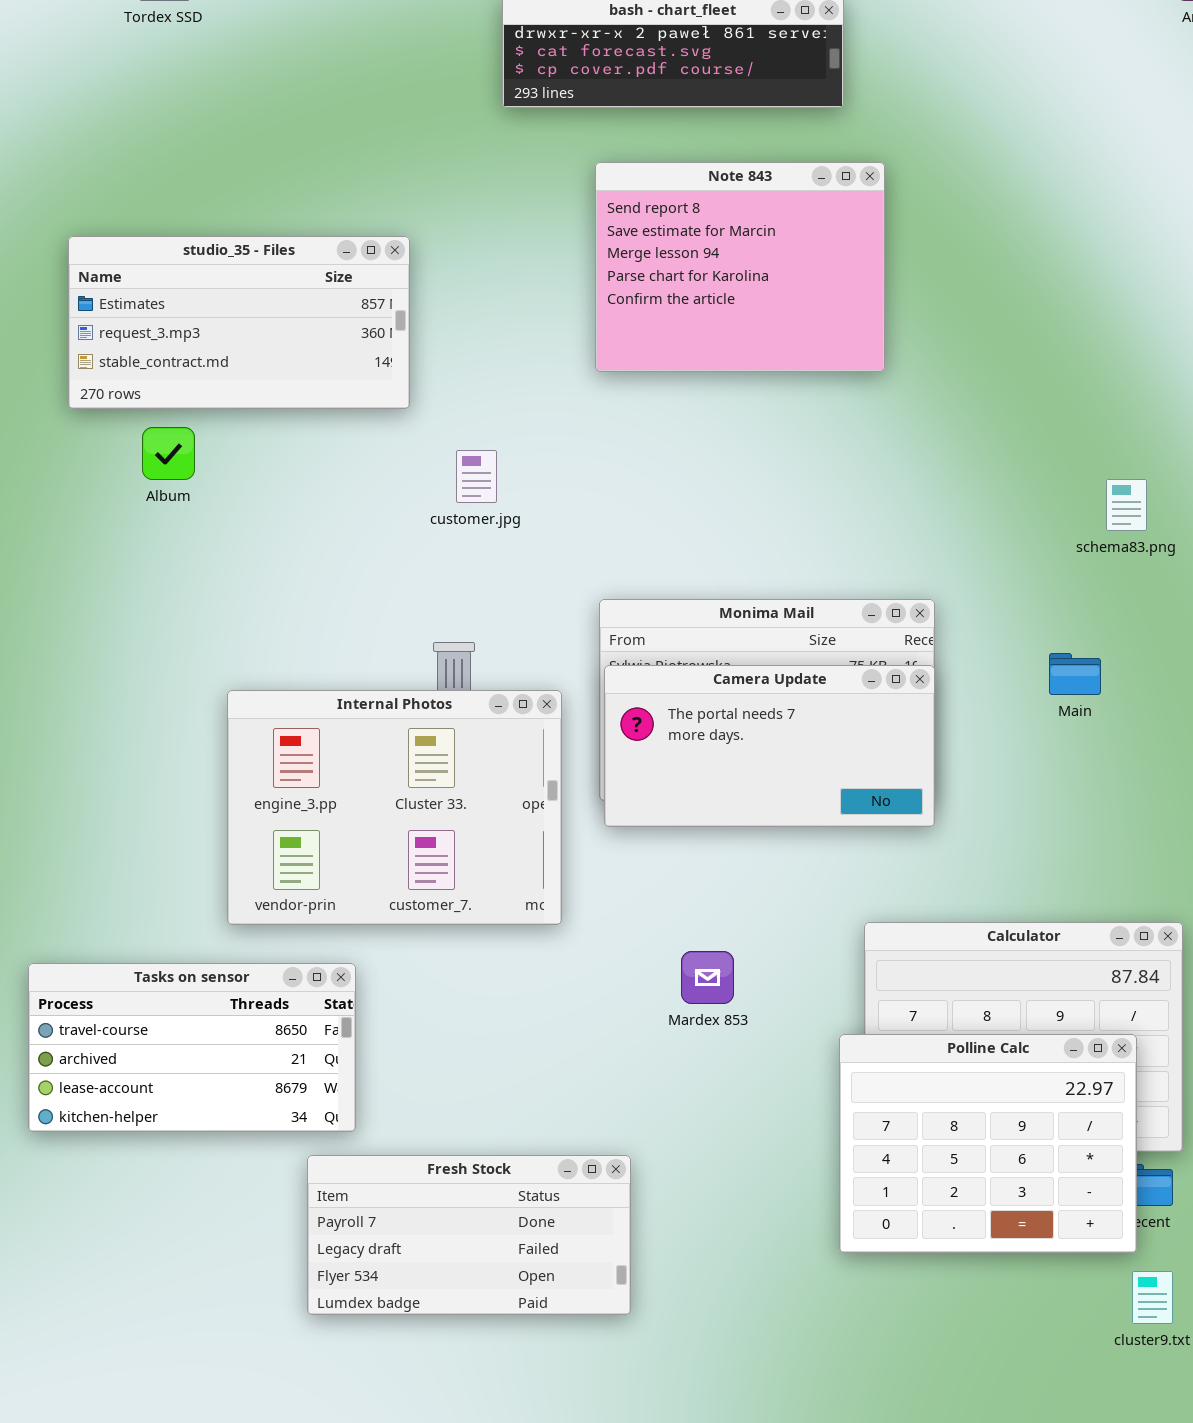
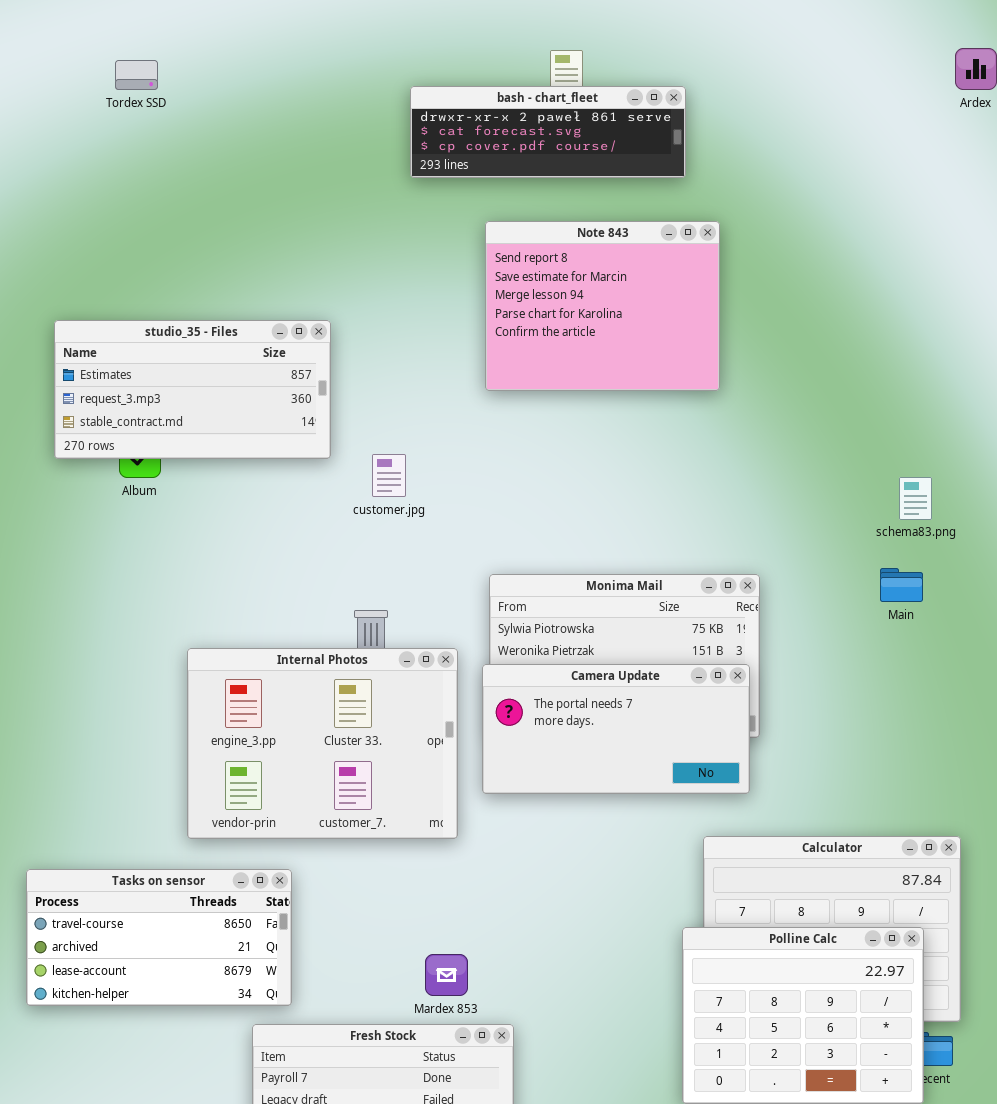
studio_35 - Files: [68,236,410,409] -> [54,320,331,459], moved
Main: [1049,653,1101,695] -> [880,568,923,602], moved
Camera Update: [604,665,935,827] -> [482,664,750,794], moved
Mardex 853: [681,951,734,1004] -> [425,954,468,996], moved

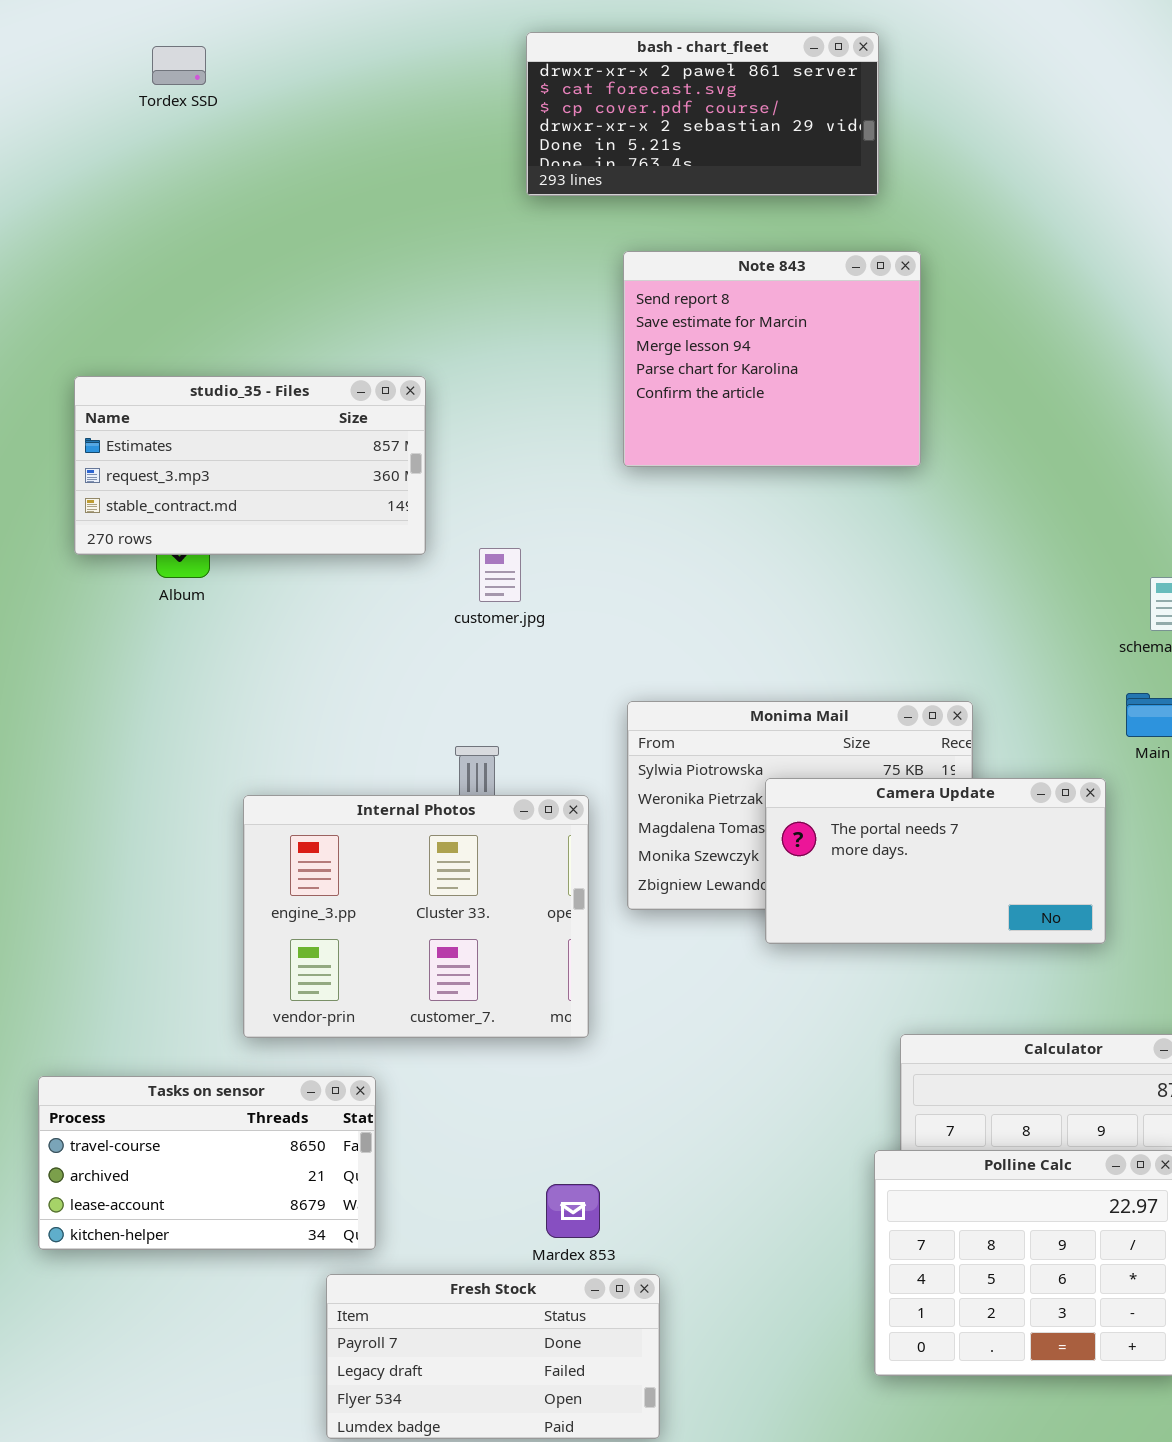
bash - chart_fleet: [410,86,686,178] -> [526,32,879,196], resized
Camera Update: [482,664,750,794] -> [765,778,1106,944], moved

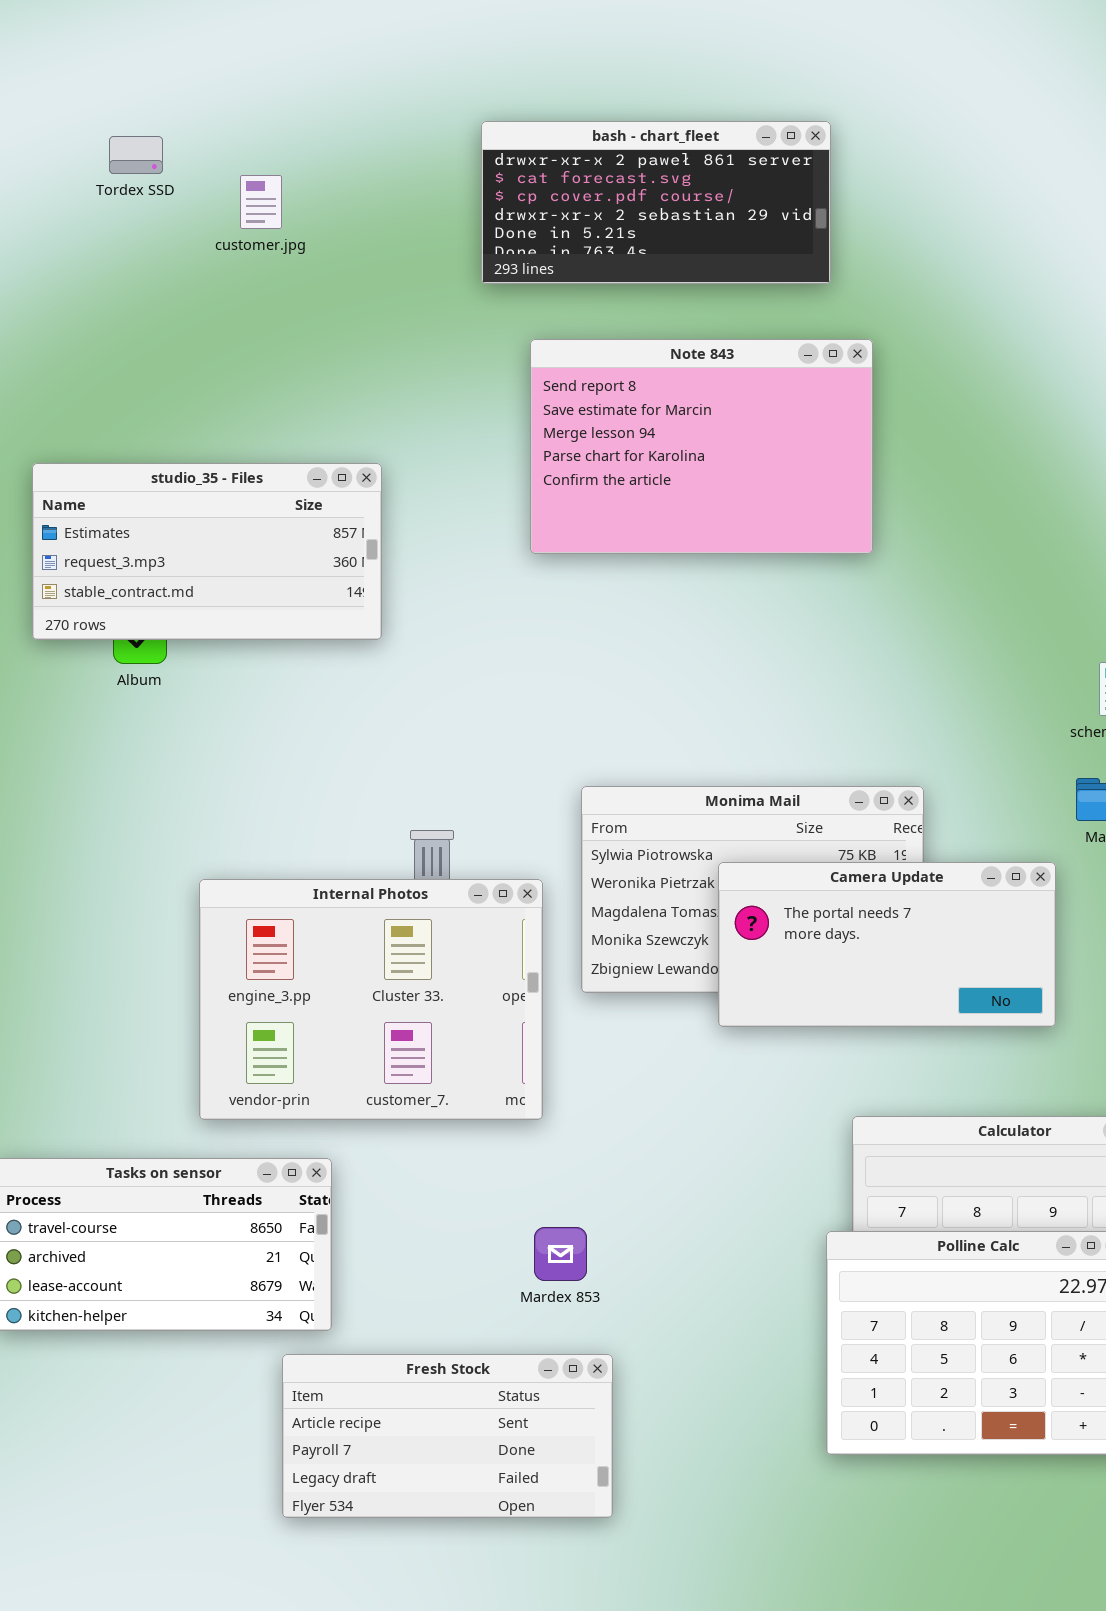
Note 843: [623,251,921,467] -> [530,339,873,554], resized
customer.jpg: [479,548,521,602] -> [240,175,282,229], moved
Mardex 853: [546,1184,600,1238] -> [534,1227,587,1281], moved
Fresh Stock: [326,1274,660,1439] -> [282,1354,613,1518], scrolled up 1 row

